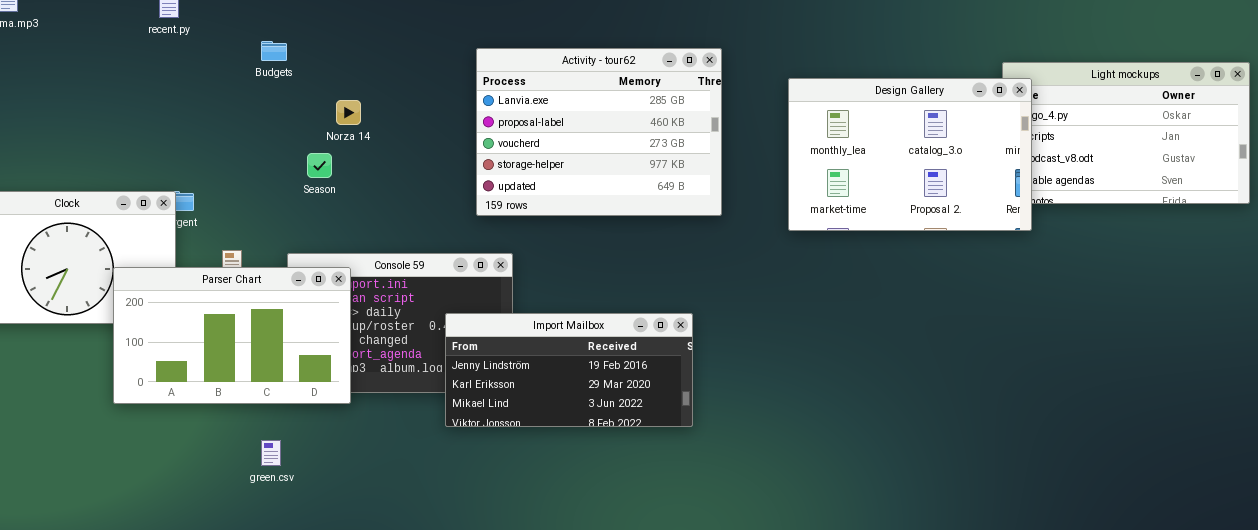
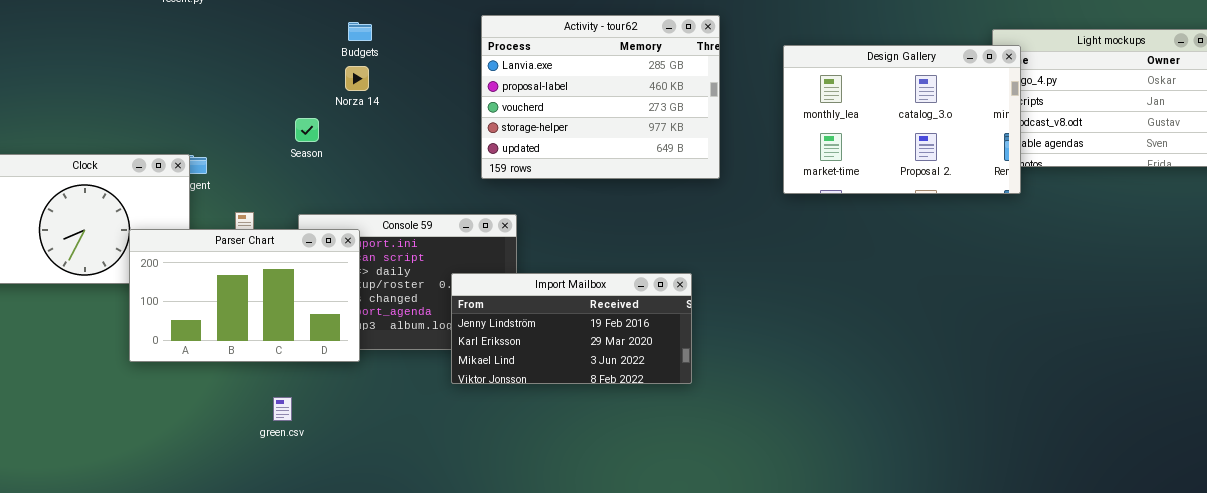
Budgets: [261,41,287,61] -> [348,22,372,41], moved
Season: [307,153,332,178] -> [295,118,319,142], moved

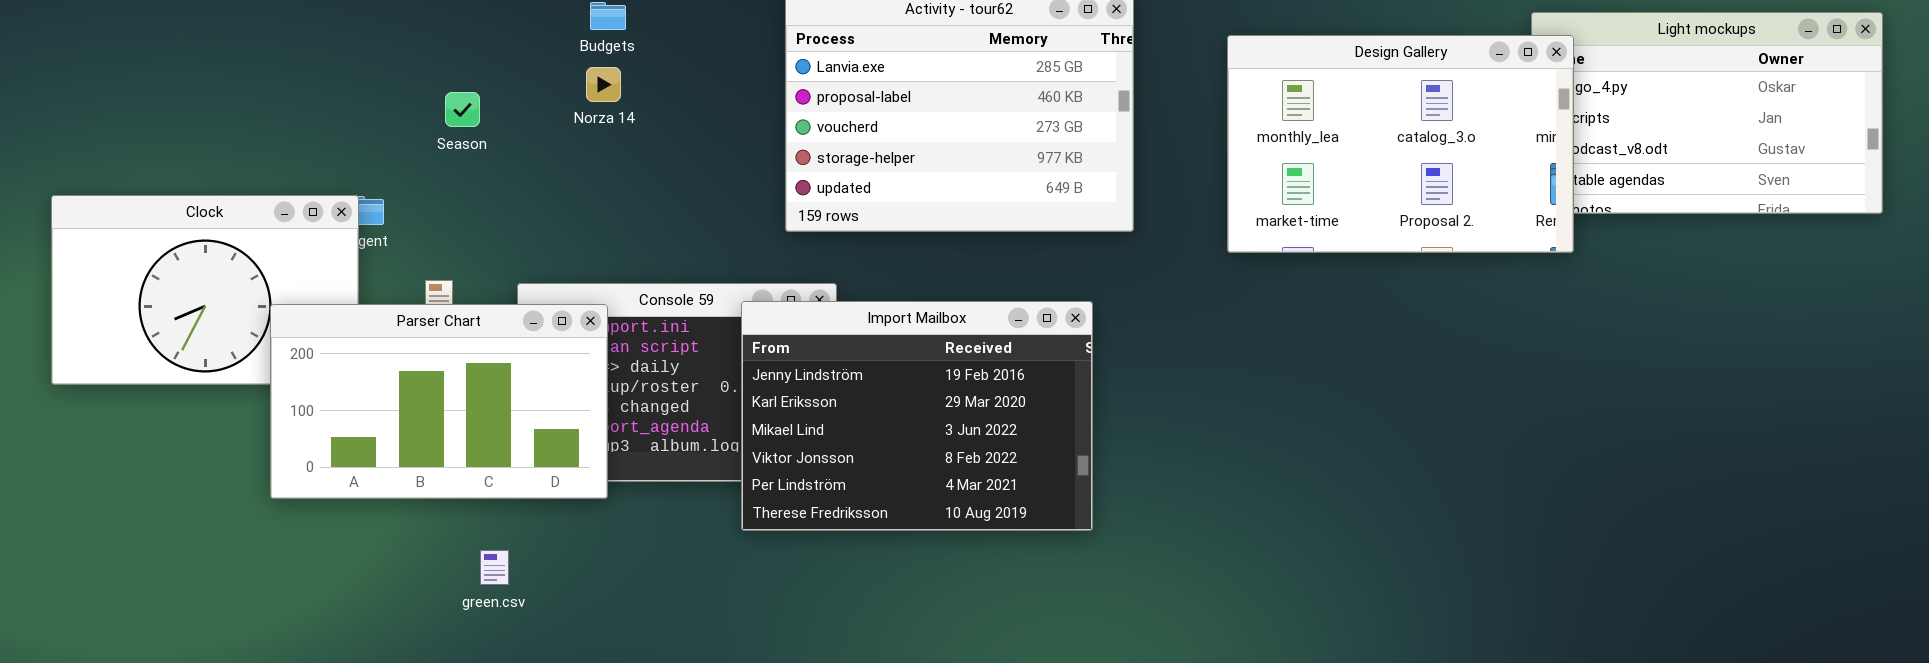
Season: [295,118,319,142] -> [445,92,480,127], moved
Import Mailbox: [451,273,692,384] -> [741,301,1093,531], resized

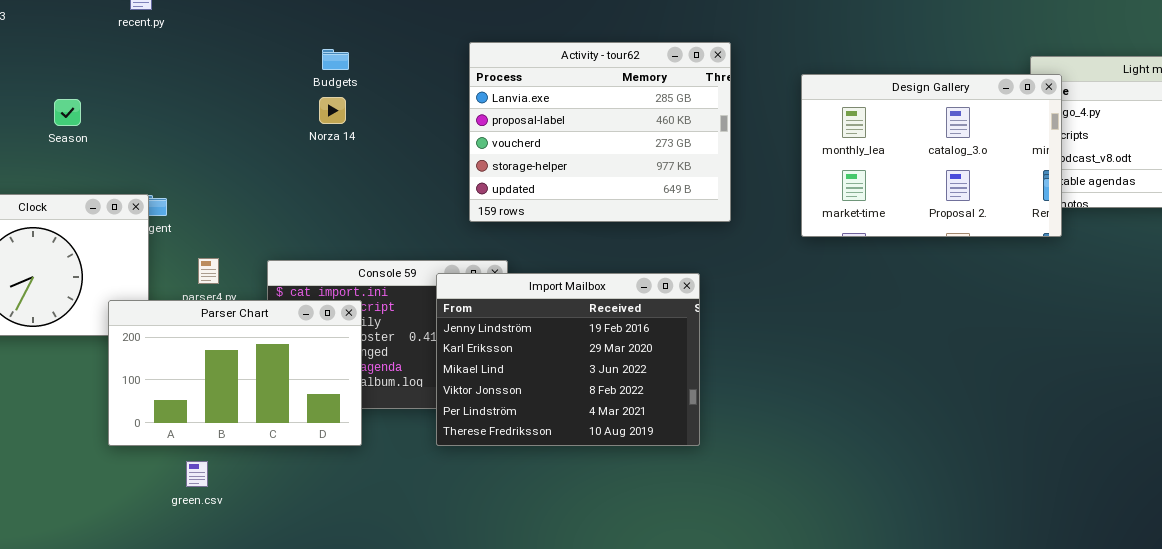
Season: [445,92,480,127] -> [54,99,81,126], moved
Parser Chart: [270,304,608,499] -> [108,300,362,446], moved
green.csv: [480,550,509,585] -> [186,461,208,487], moved

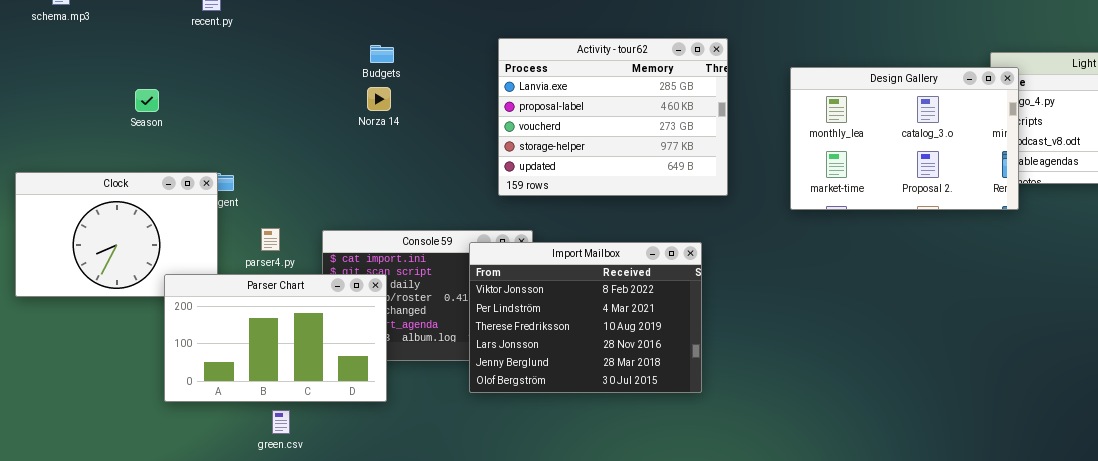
Import Mailbox: [436,273,700,446] -> [469,242,702,393], scrolled down 3 rows
Parser Chart: [108,300,362,446] -> [164,274,387,402], moved
green.csv: [186,461,208,487] -> [272,410,290,434], moved

